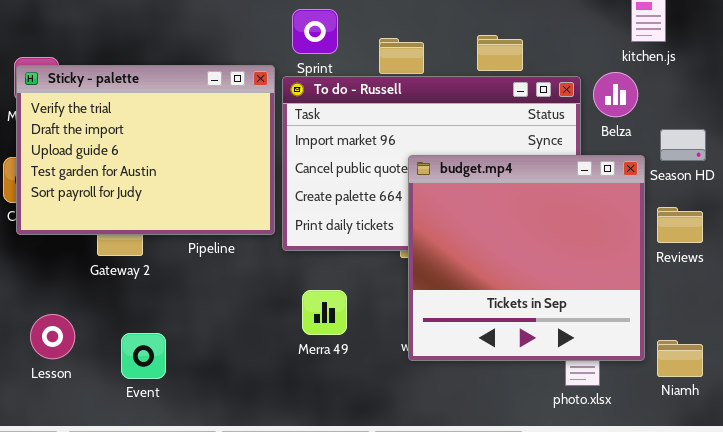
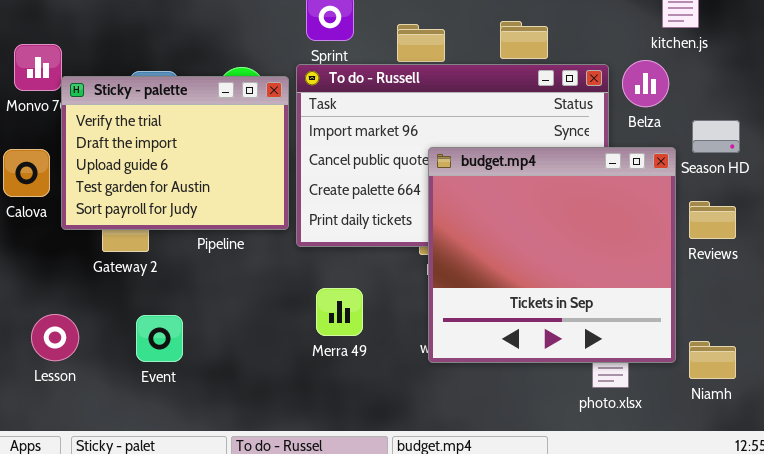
Sticky - palette: [16,65,275,235] -> [61,76,289,230], resized
Event: [121,333,166,379] -> [136,315,183,362], moved

